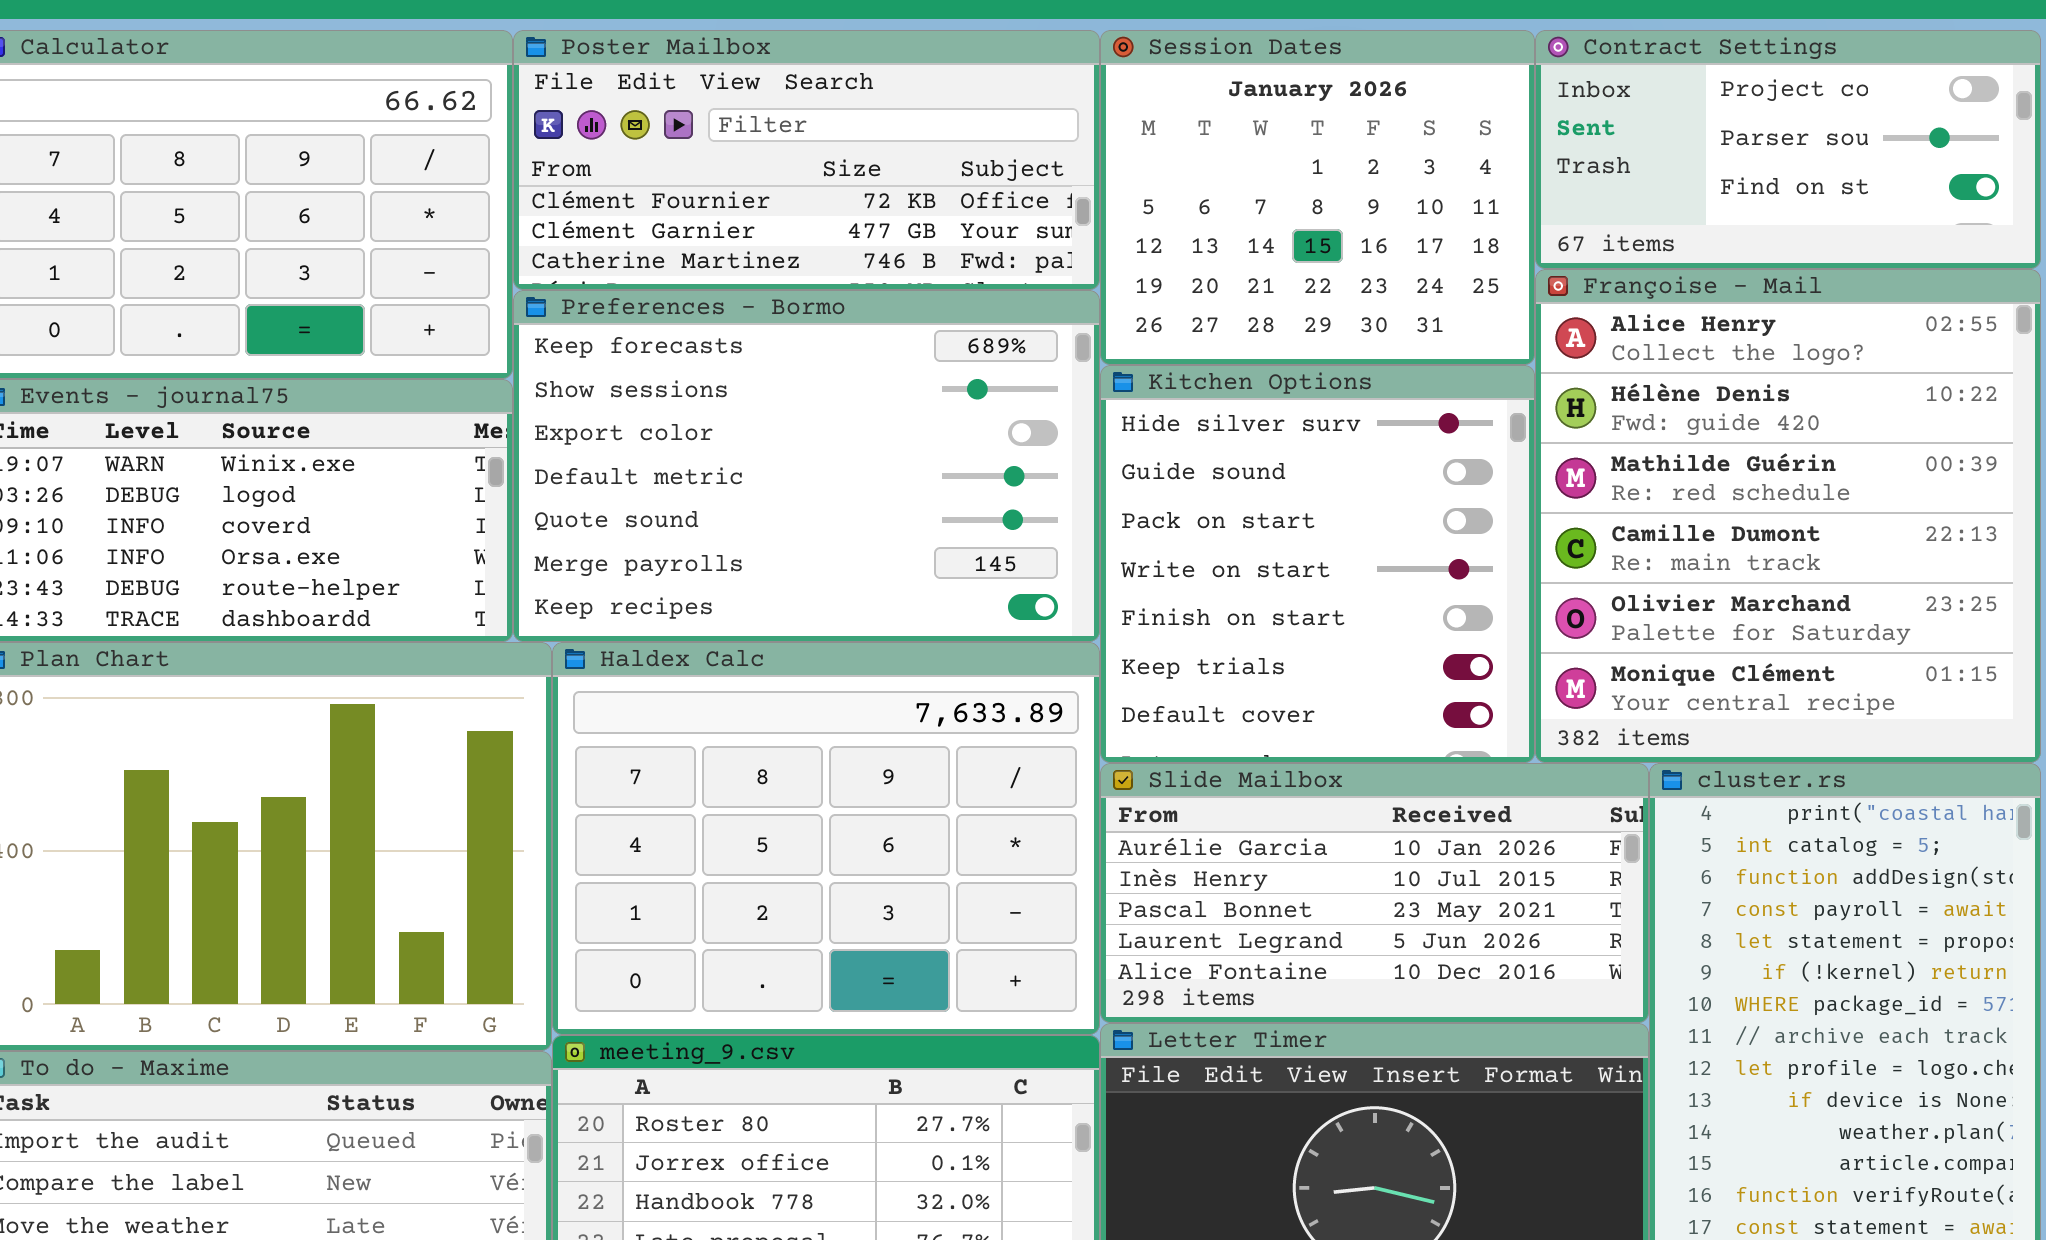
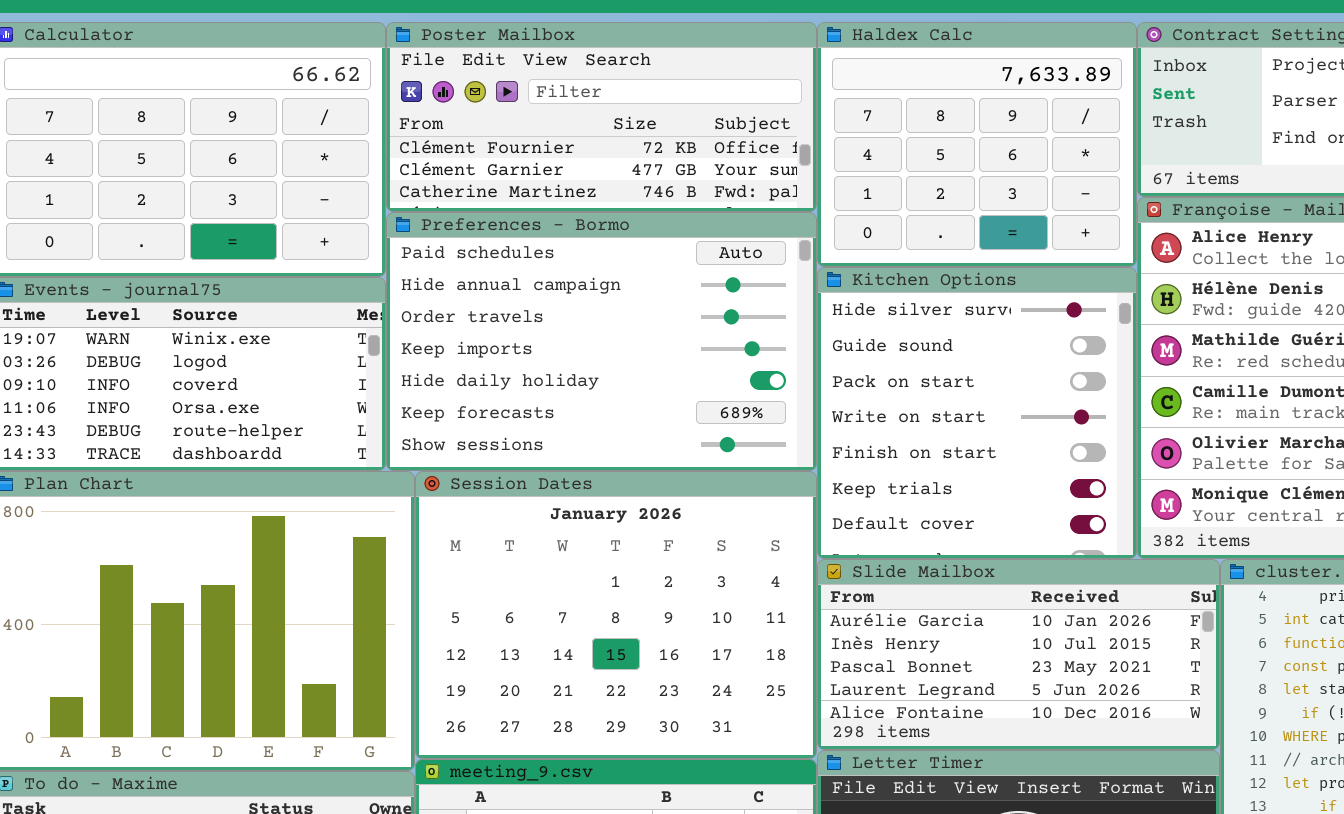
Session Dates: [1100,30,1535,365] -> [415,471,817,759], moved, resized
Preferences - Bormo: [513,290,1100,642] -> [386,212,817,471], scrolled up 5 rows
Haldex Calc: [552,642,1100,1035] -> [817,22,1137,267], moved, resized

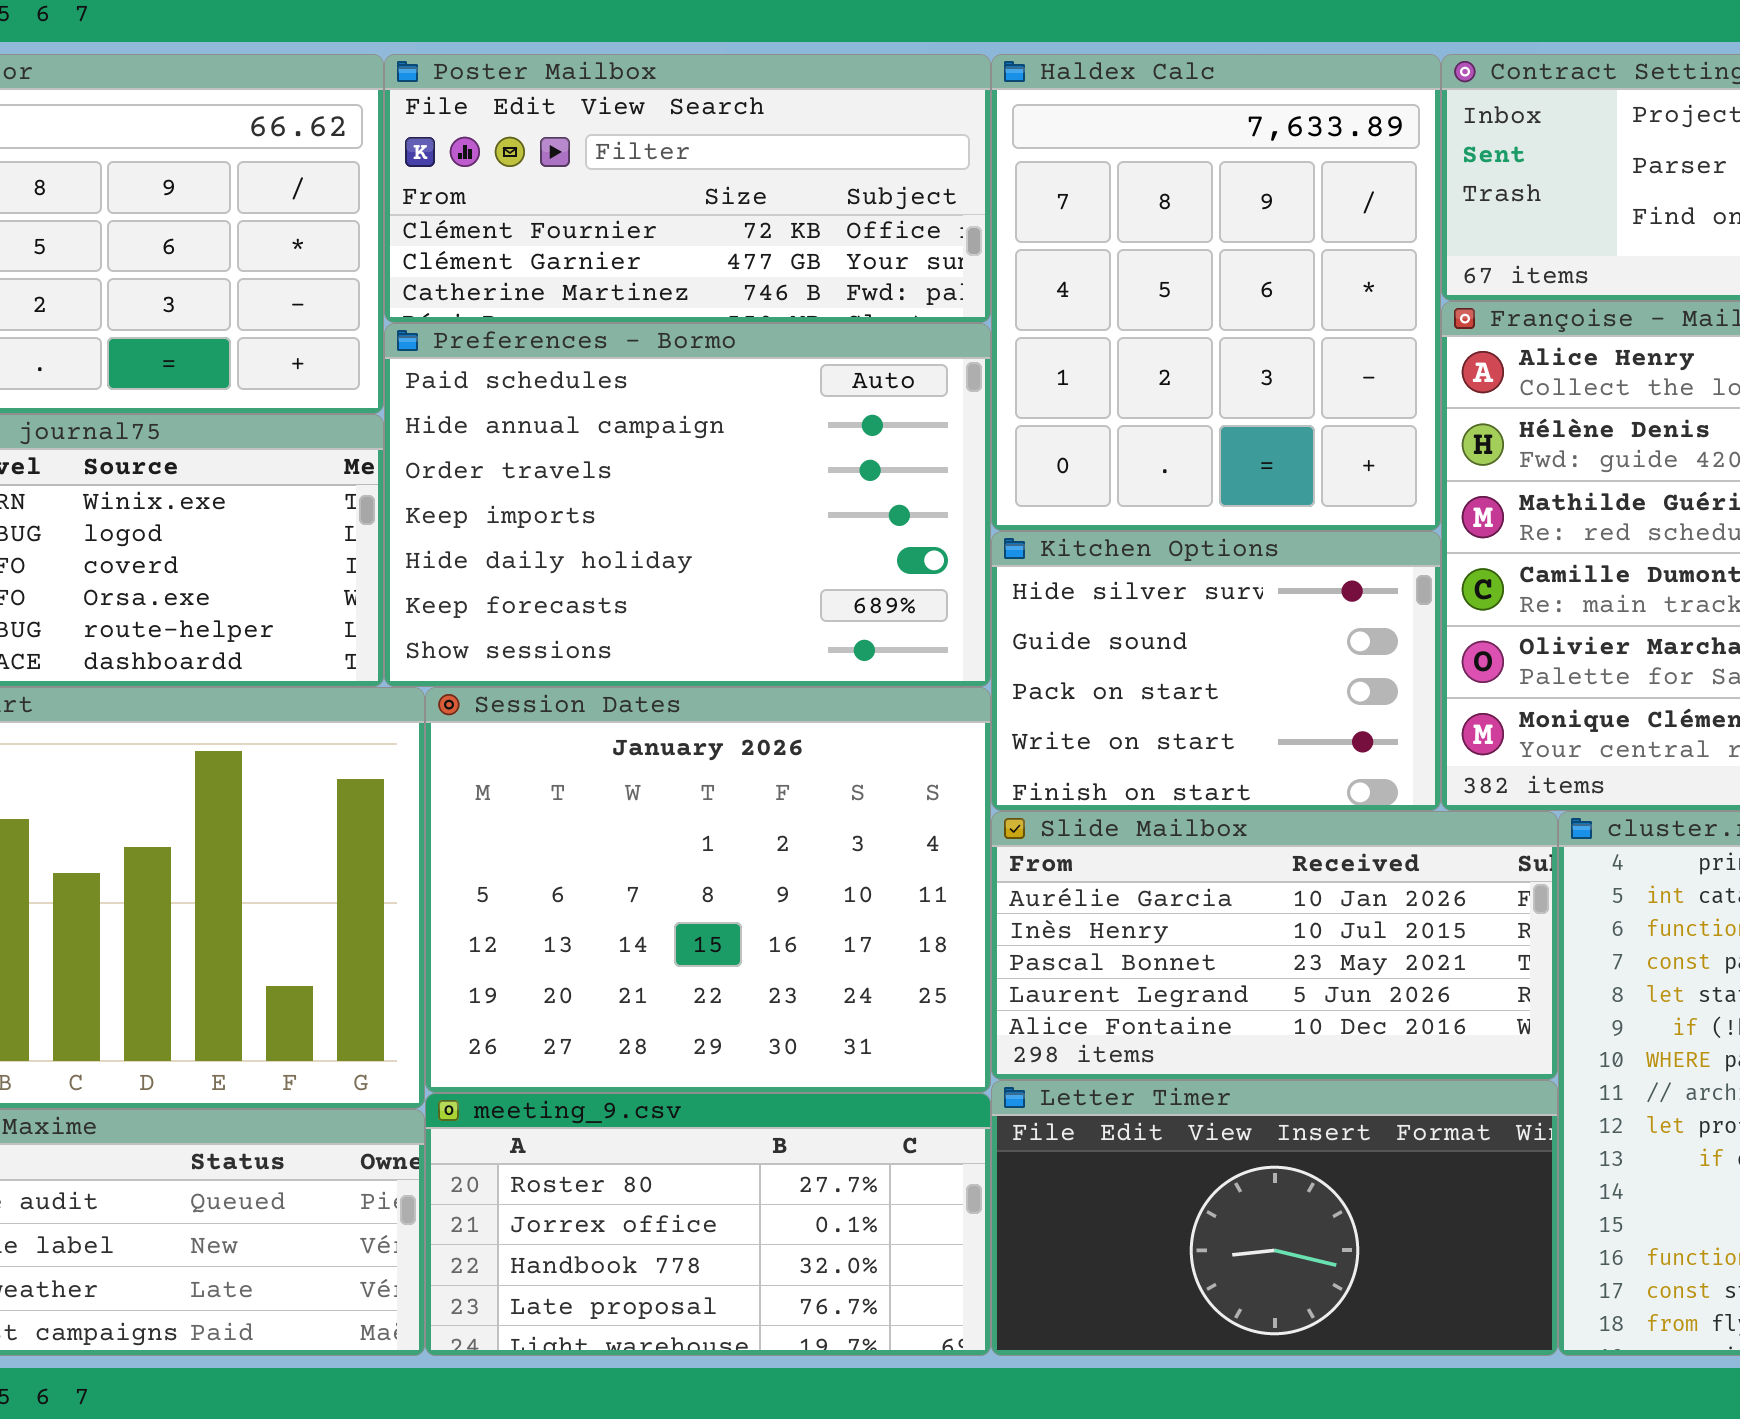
Haldex Calc: [817,22,1137,267] -> [991,54,1441,531], resized
Kitchen Options: [817,267,1137,559] -> [991,531,1441,811], resized

